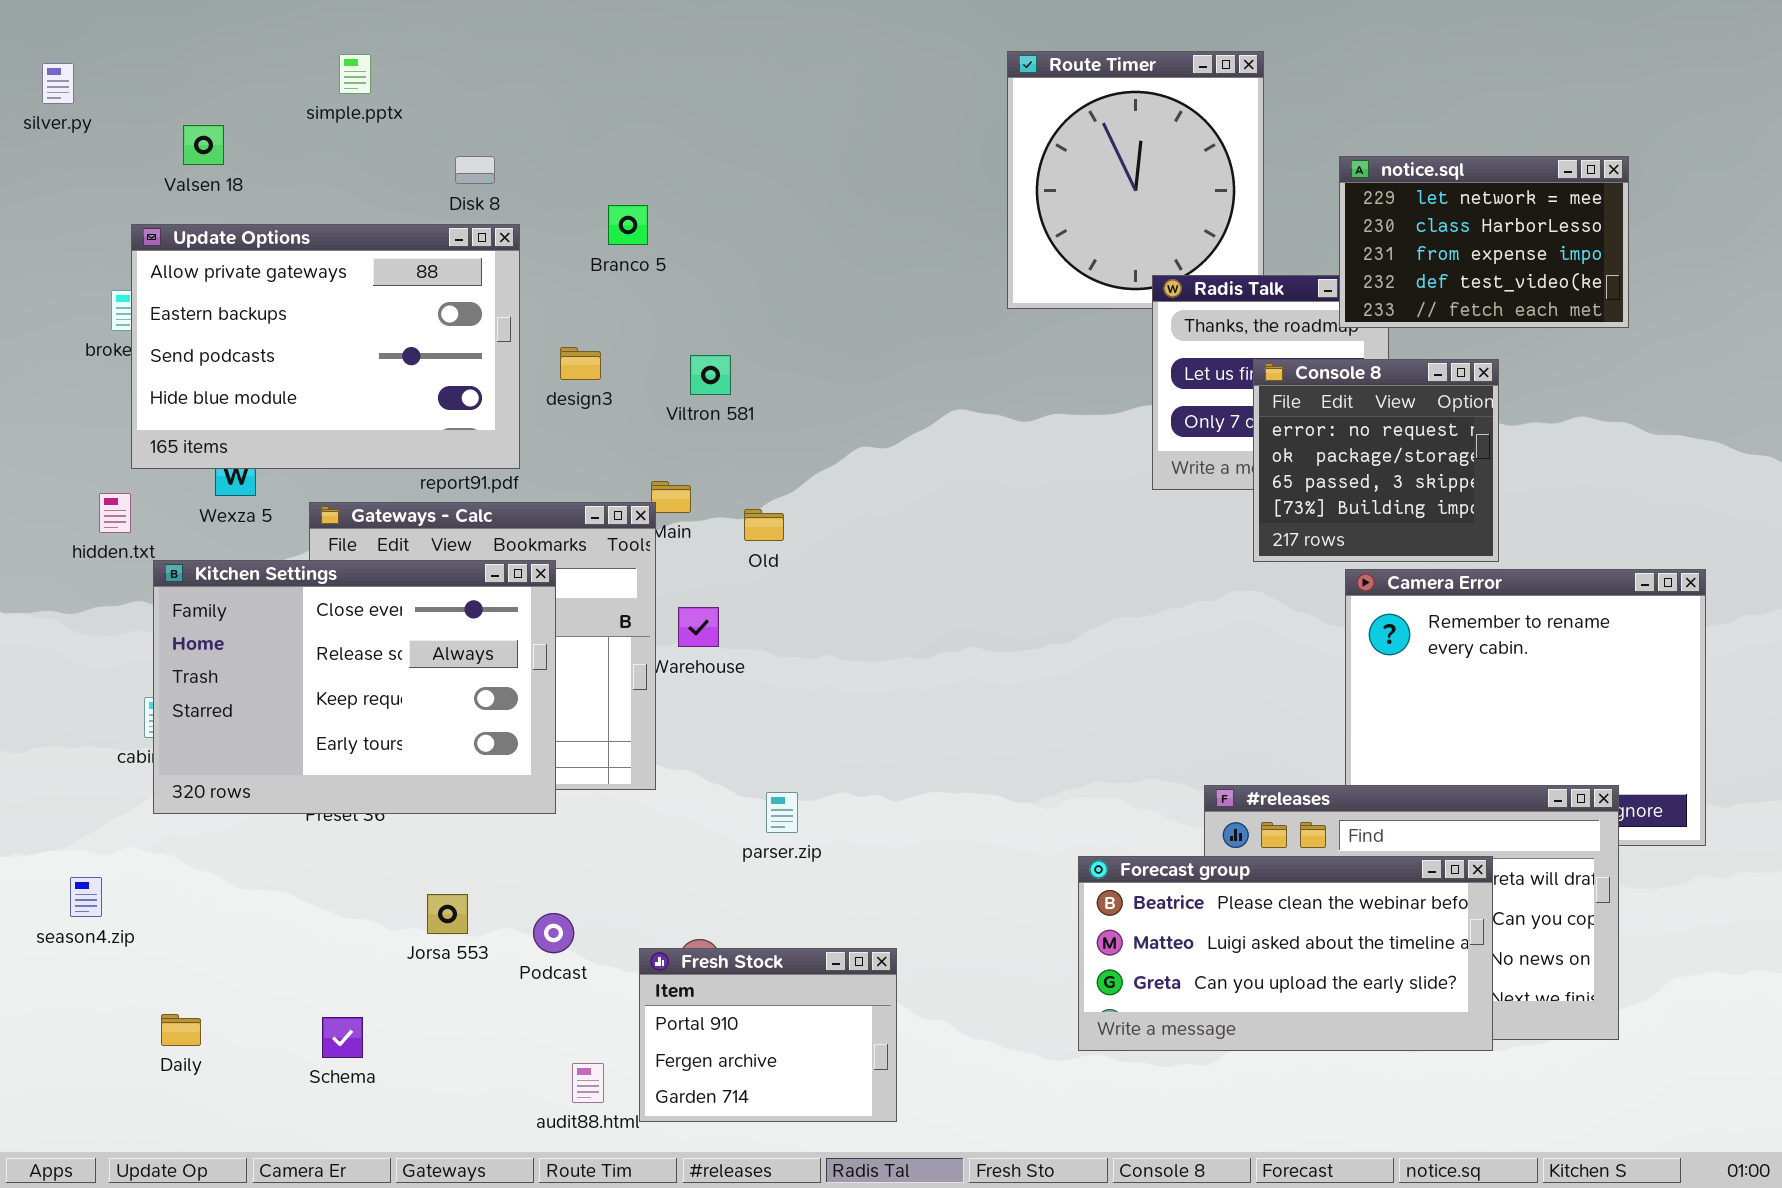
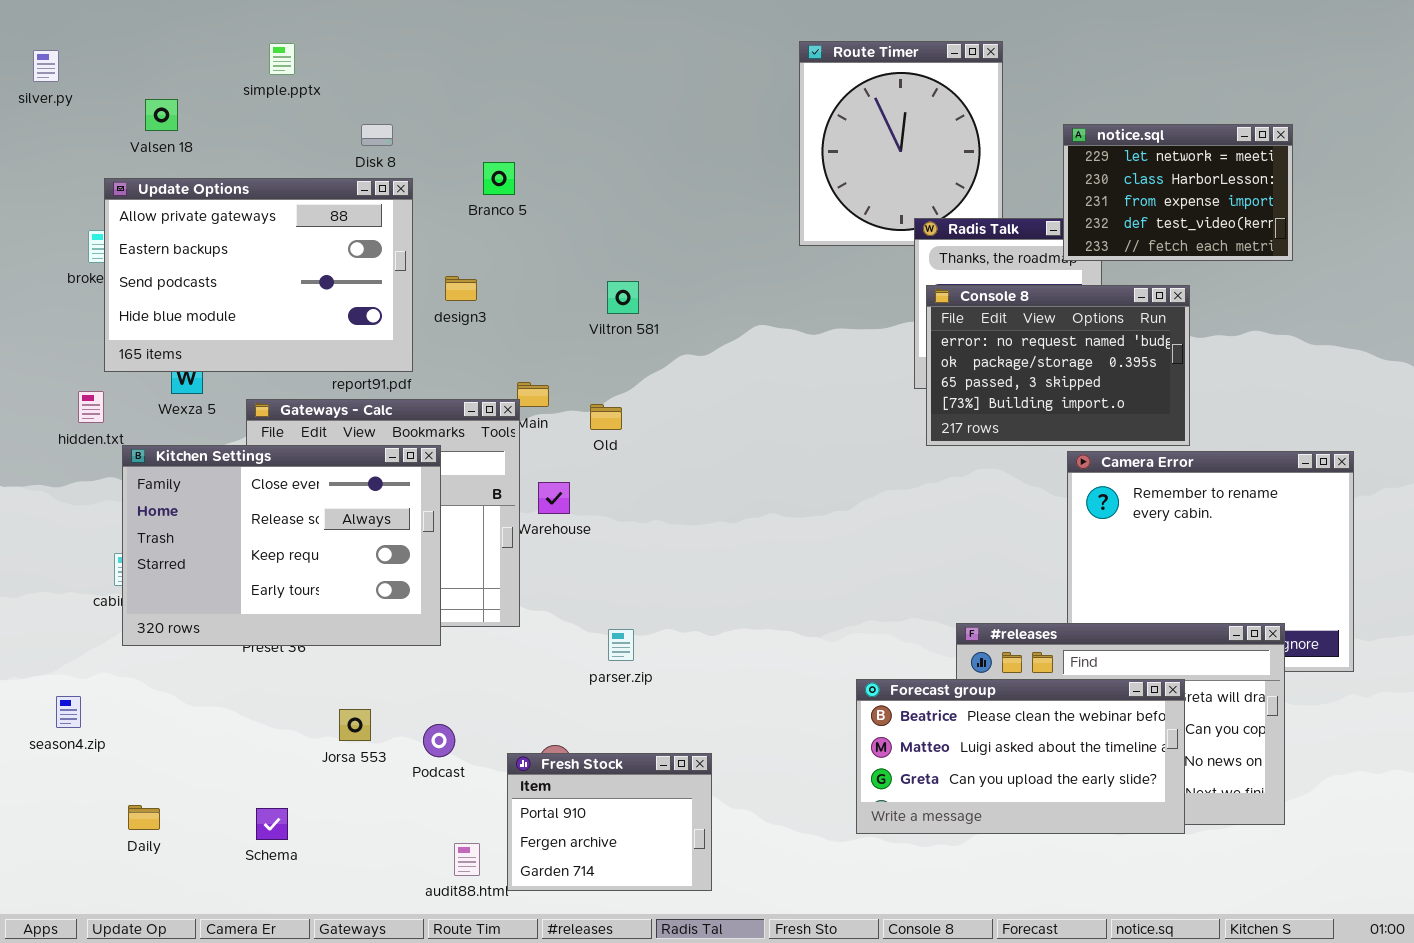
Viltron 581: [690,355,731,395] -> [607,281,639,314], moved
Console 8: [1253,359,1499,562] -> [926,285,1190,446], resized

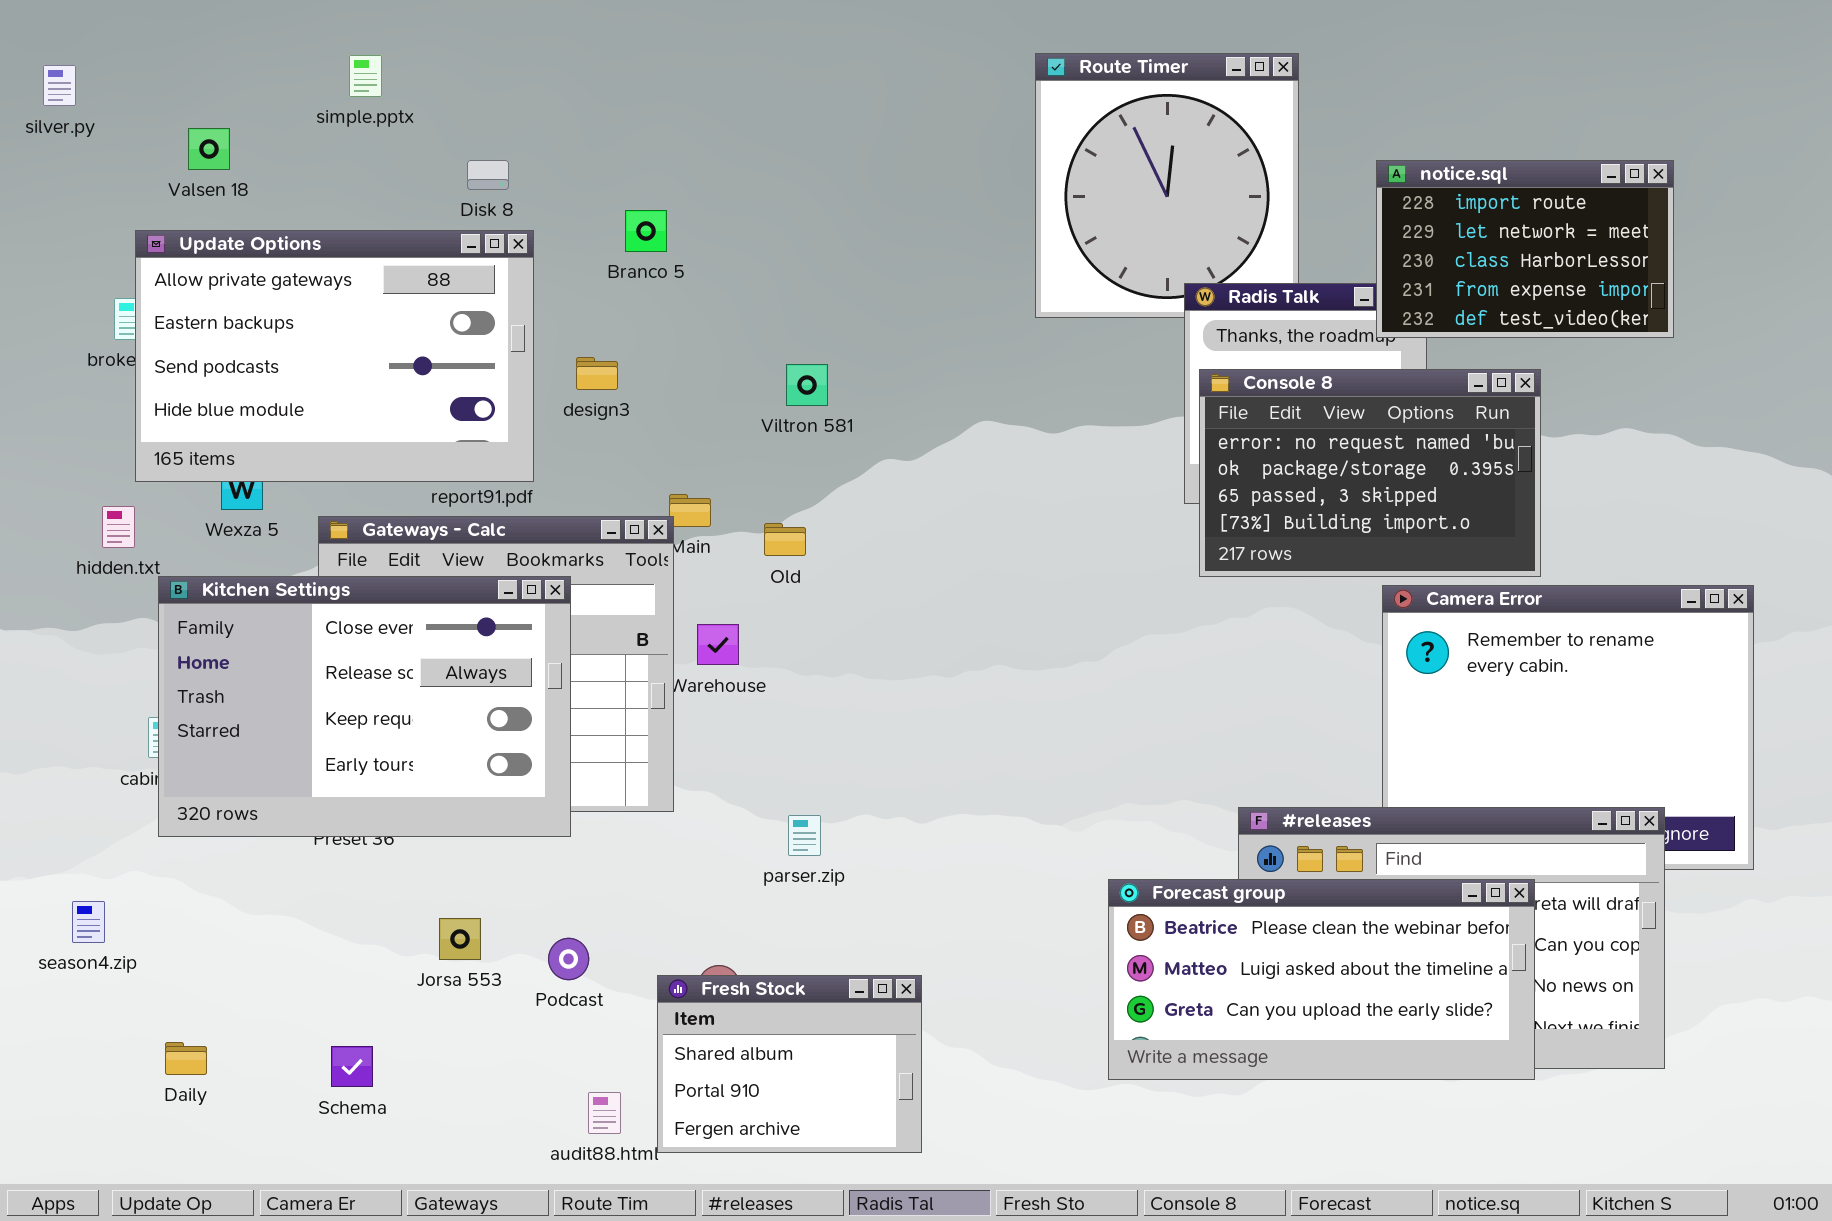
notice.sql: [1063,124,1293,261] -> [1376,160,1674,338], scrolled up 1 row
Fresh Stock: [507,753,712,891] -> [657,975,922,1153], scrolled up 1 row

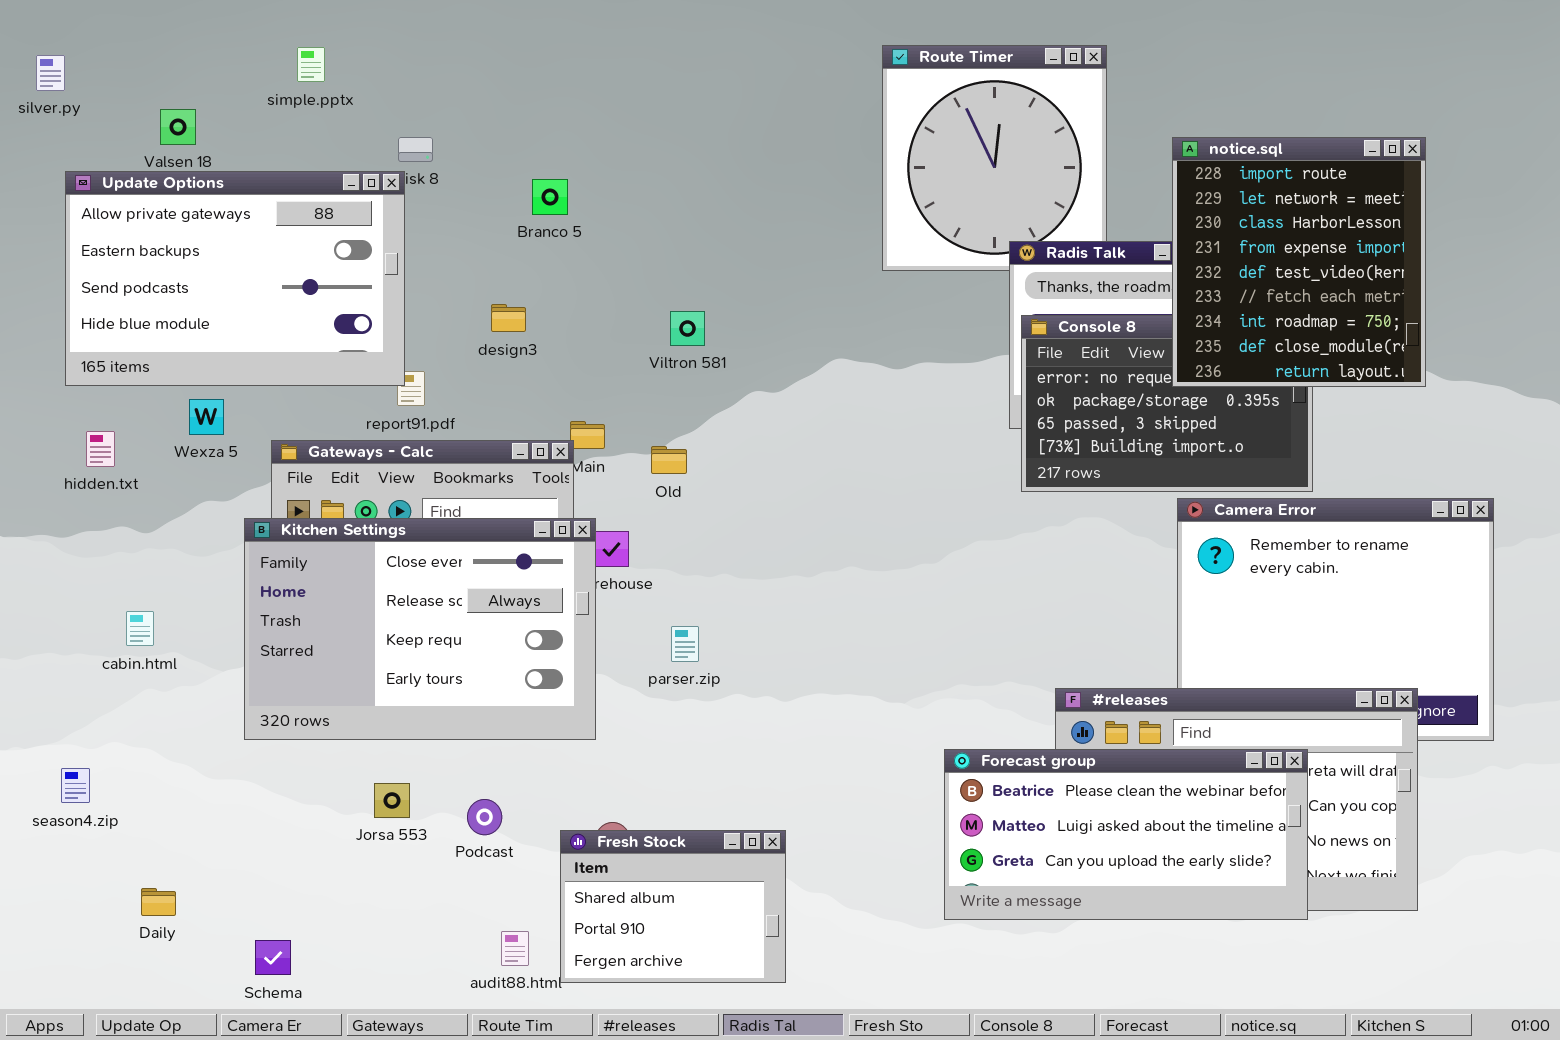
notice.sql: [1376,160,1674,338] -> [1172,137,1426,387], resized
Update Options: [135,230,534,482] -> [65,171,405,386], moved
Kitchen Settings: [158,576,571,837] -> [244,518,596,740], moved
parser.zip: [788,815,821,856] -> [671,626,699,662], moved
Schema: [331,1046,373,1087] -> [255,940,291,975], moved

